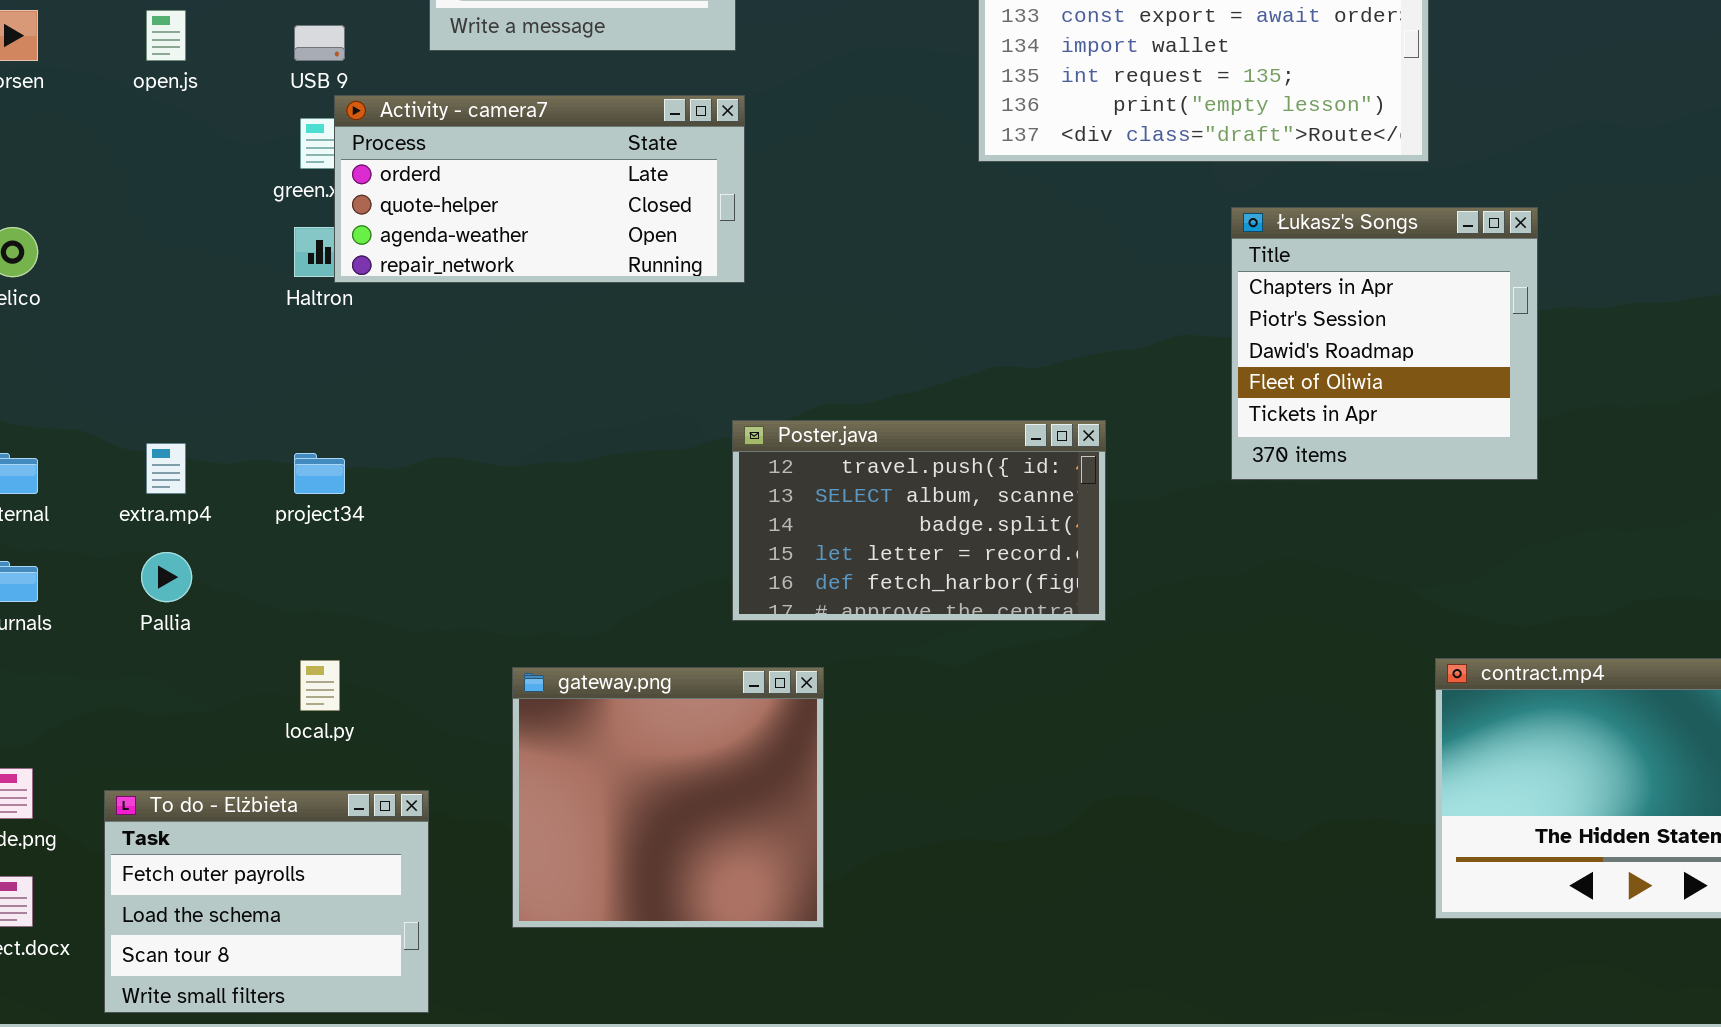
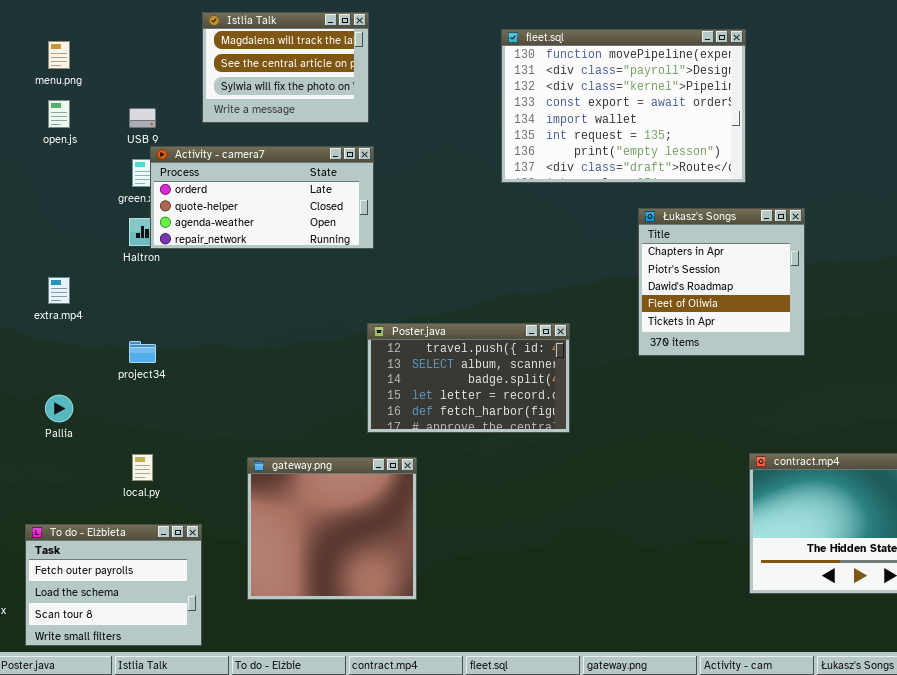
extra.mp4: [146,443,186,494] -> [48,277,70,304], moved

